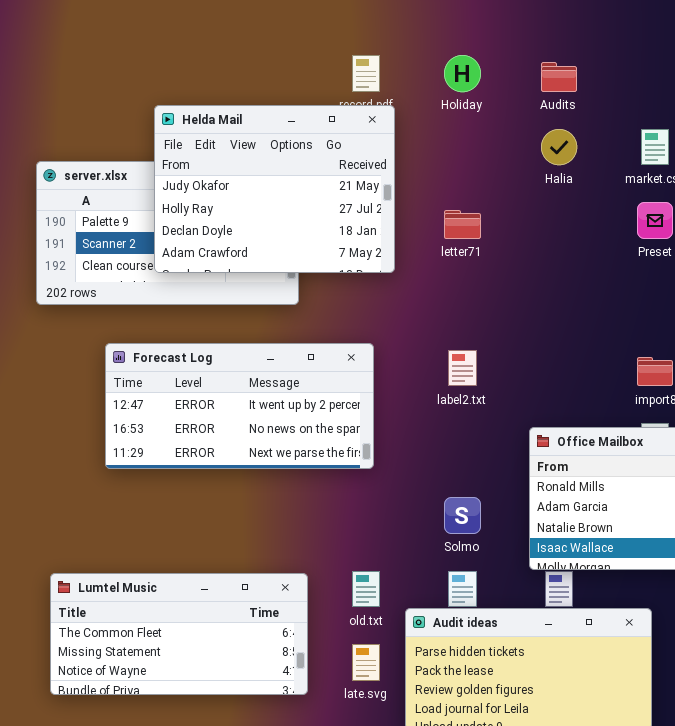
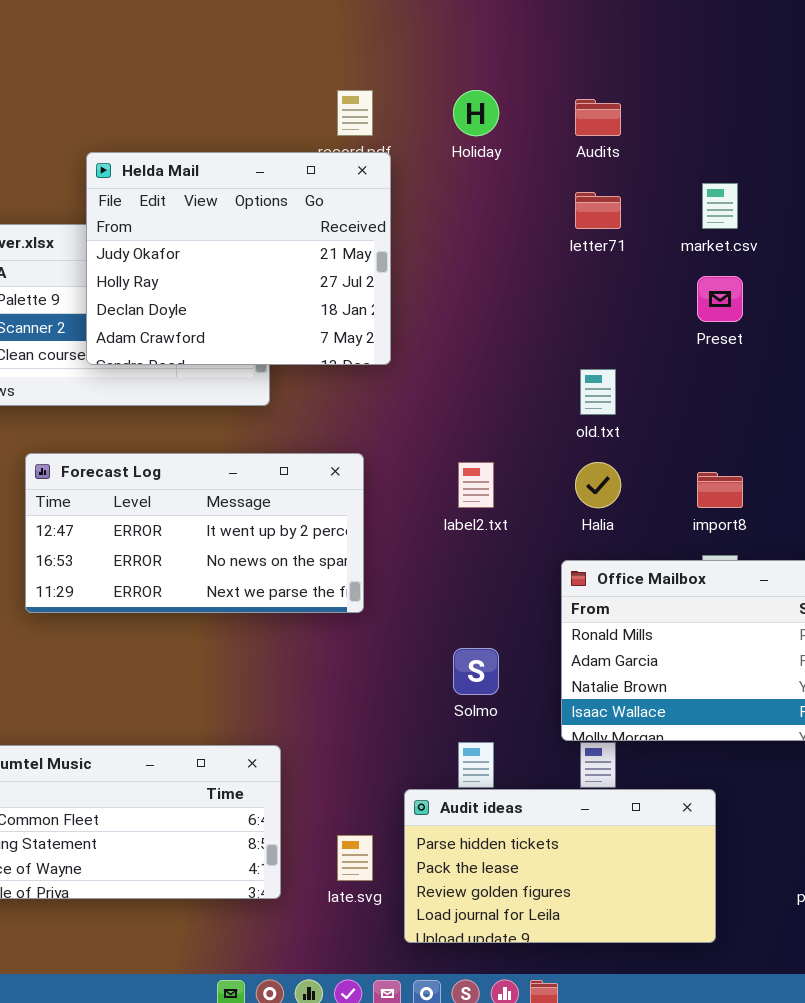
Halia: [541,129,577,165] -> [575,462,621,508], moved
letter71: [444,210,481,239] -> [575,192,621,229], moved
old.txt: [352,571,380,607] -> [580,369,616,415], moved

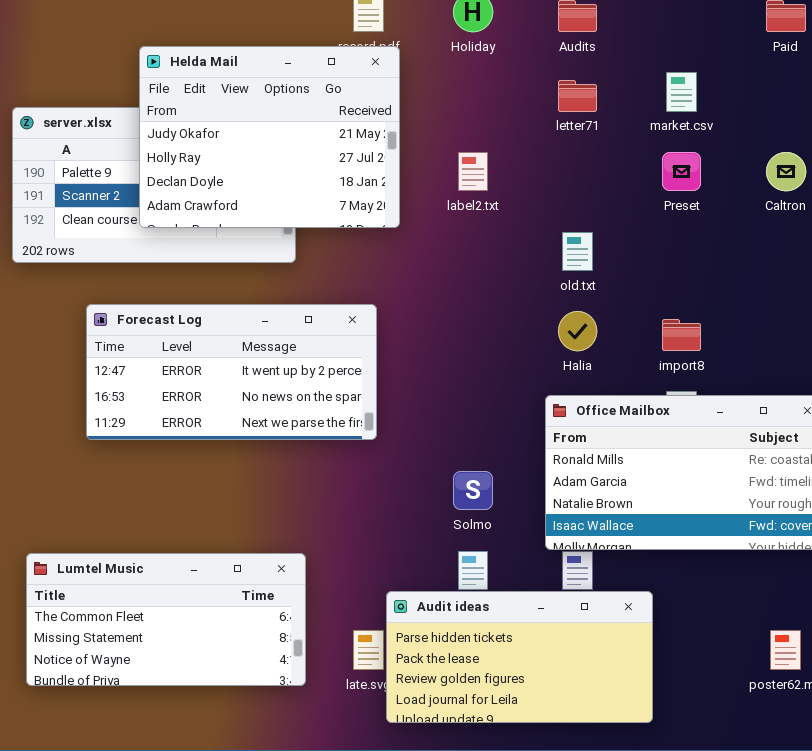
label2.txt: [458,462,494,508] -> [458,152,488,191], moved
Audit ideas: [404,789,716,943] -> [386,591,653,723], moved

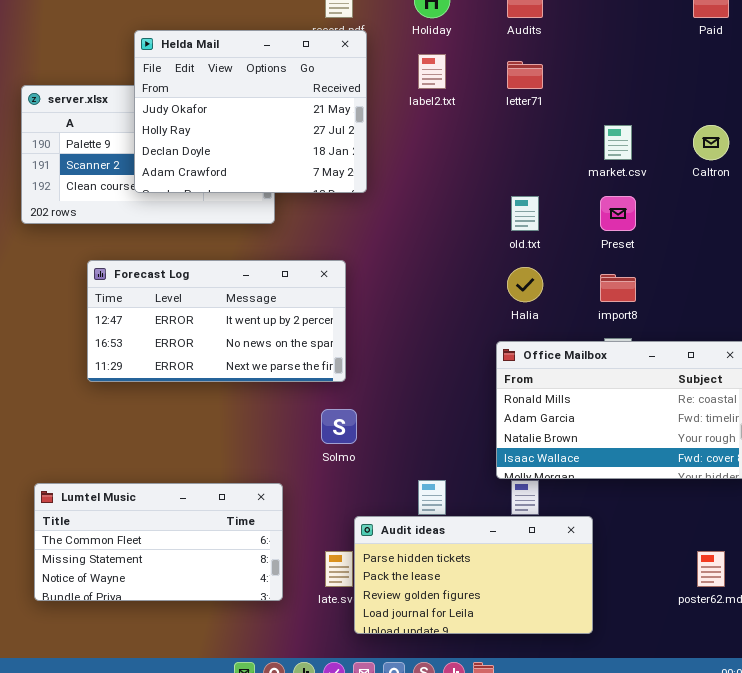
market.csv: [666,72,697,112] -> [604,125,632,160], moved
label2.txt: [458,152,488,191] -> [418,54,446,89], moved
Preset: [662,152,701,191] -> [600,196,636,231], moved
Solmo: [453,471,493,510] -> [321,409,357,444], moved

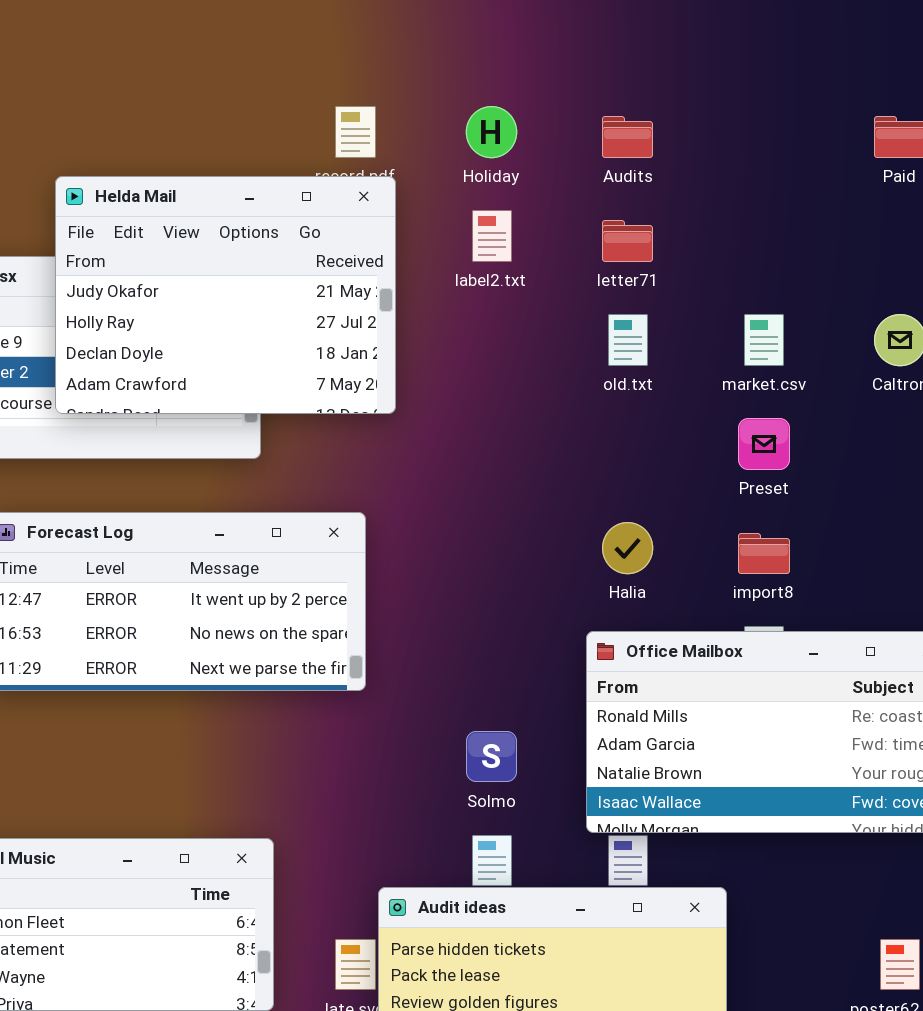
old.txt: [511,196,539,231] -> [608,314,648,366], moved
Solmo: [321,409,357,444] -> [466,731,517,782], moved

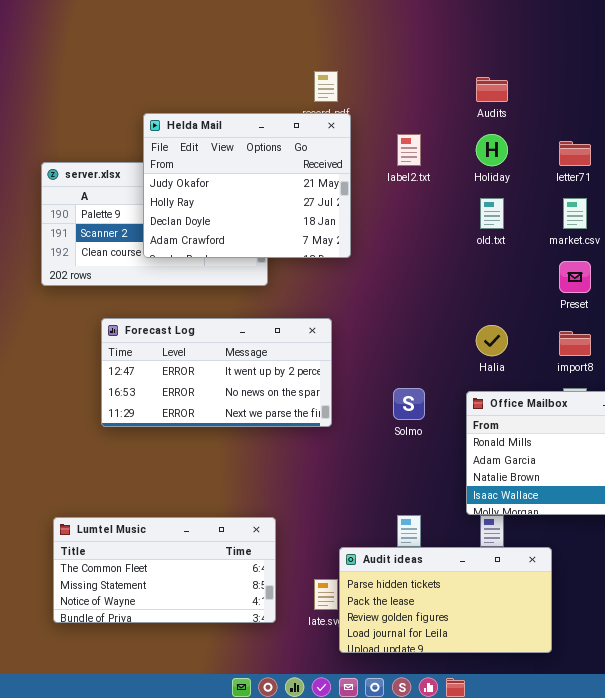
Holiday: [466,106,517,158] -> [476,134,508,166], moved
letter71: [602,220,653,262] -> [559,141,591,166], moved
Solmo: [466,731,517,782] -> [393,388,425,420], moved

